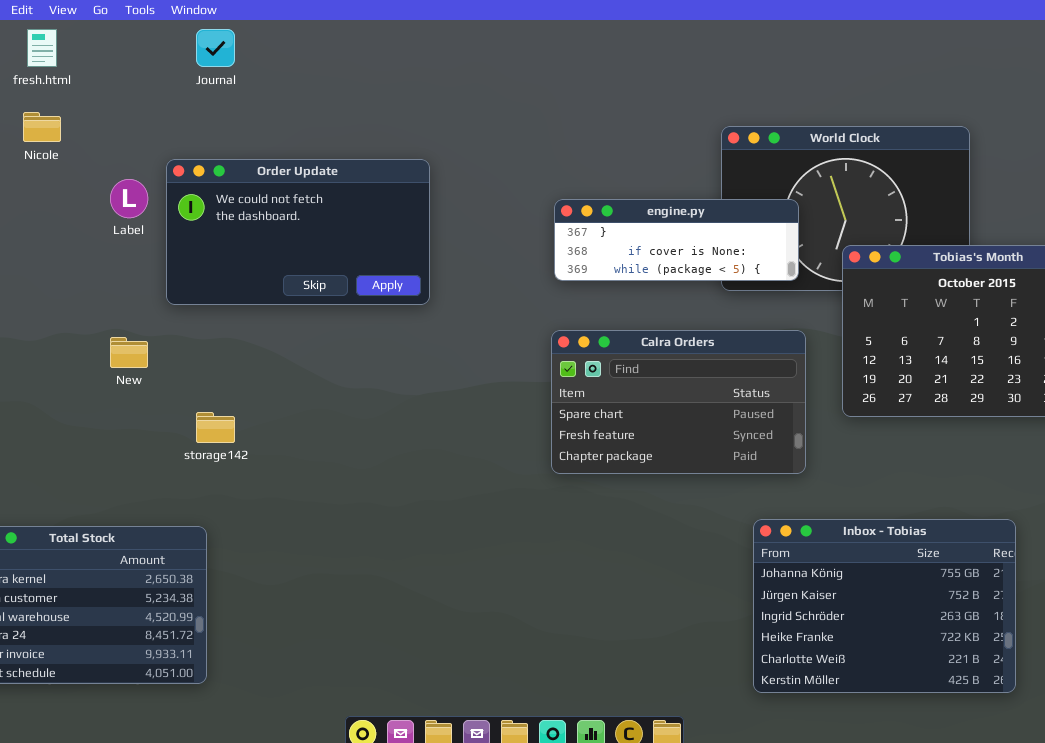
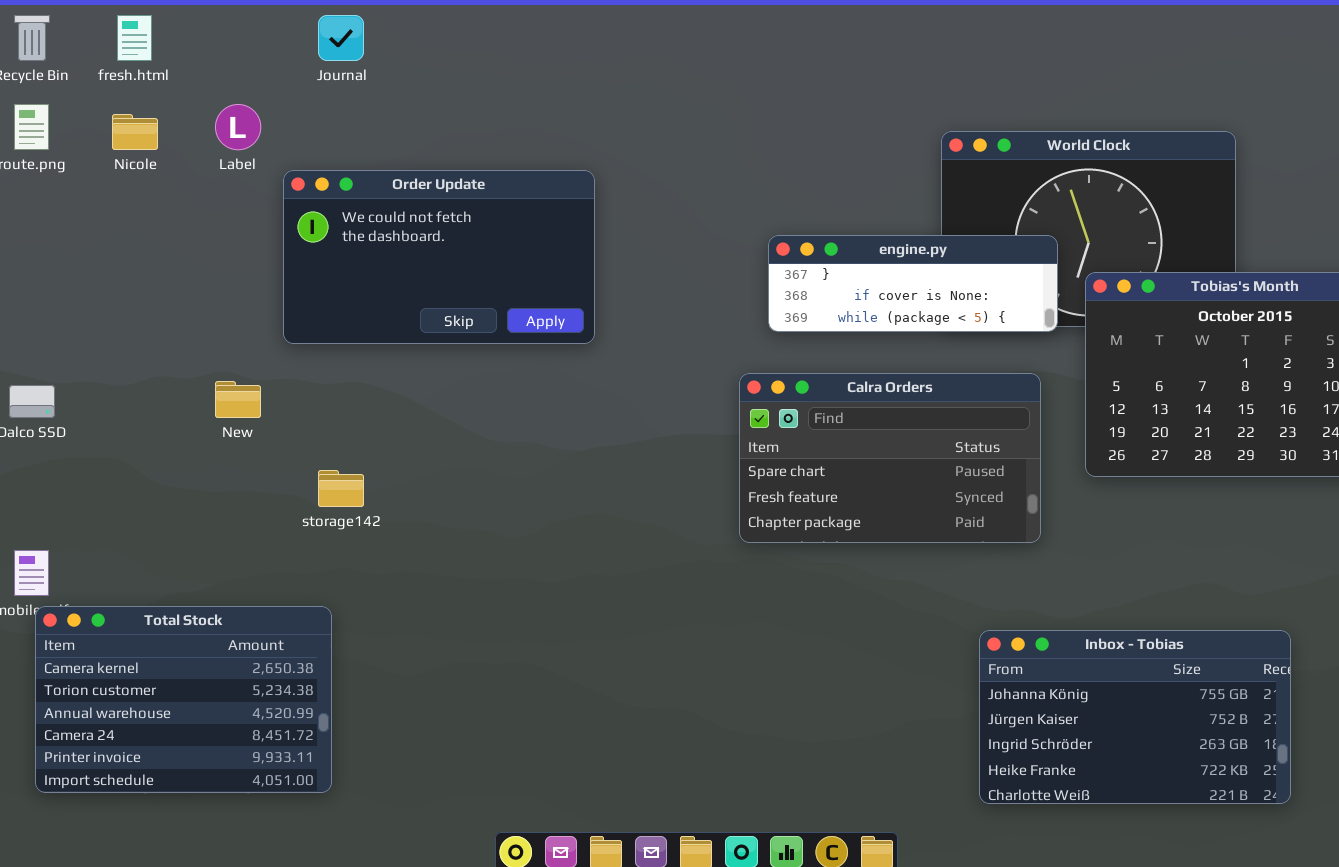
Label: [110,179,148,218] -> [215,104,261,150], moved
engine.py: [554,199,799,281] -> [768,235,1058,332], moved
Inbox - Tobias: [753,519,1016,693] -> [979,630,1291,804], resized

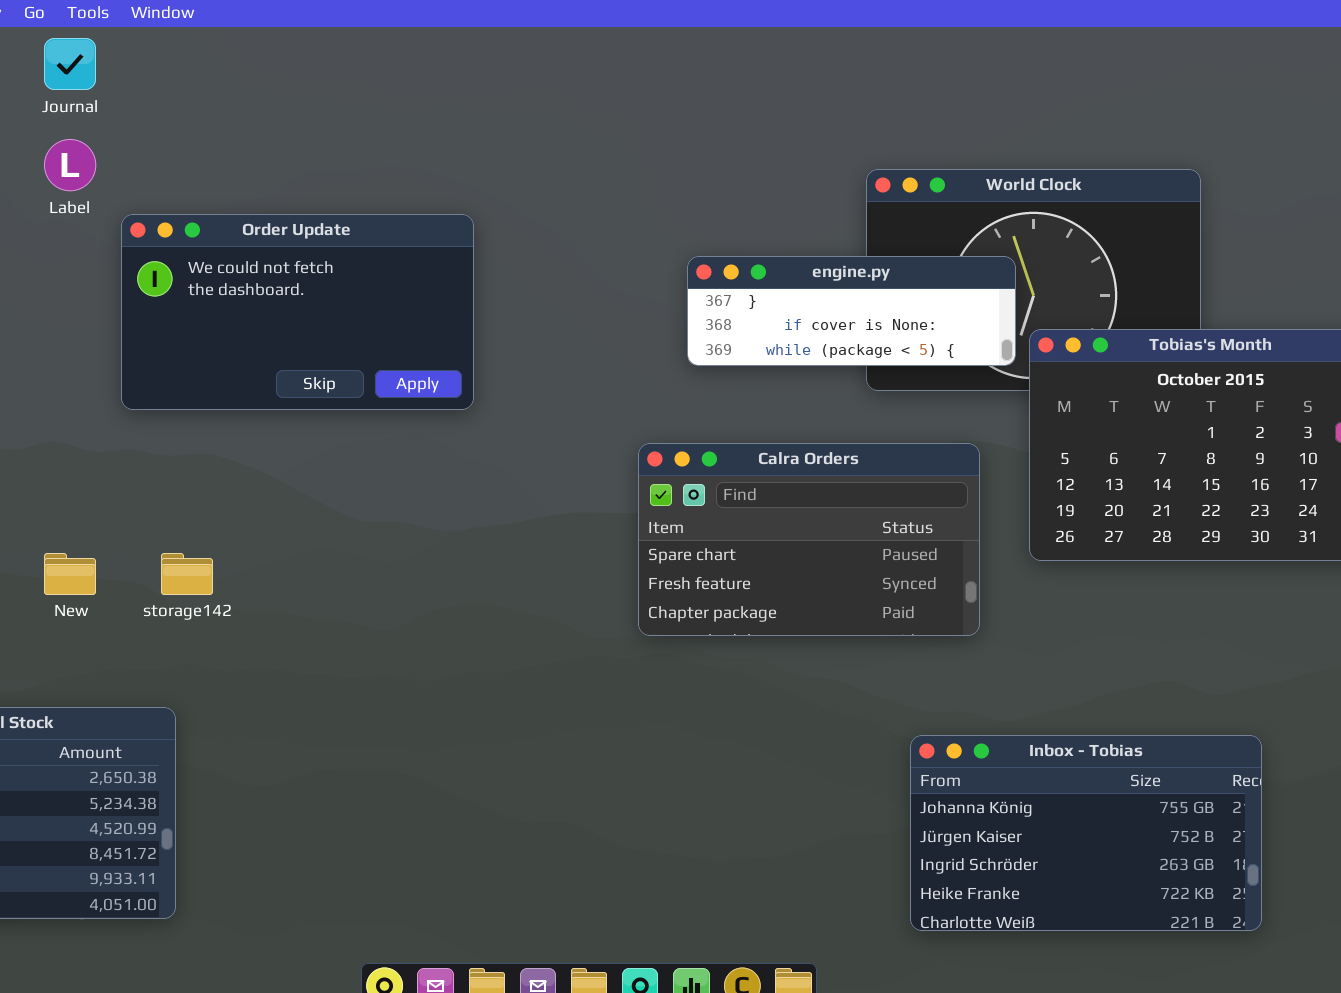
Journal: [318,15,364,61] -> [44,38,96,90], moved
engine.py: [768,235,1058,332] -> [687,256,1016,366], moved
New: [215,381,261,418] -> [44,553,96,595], moved

